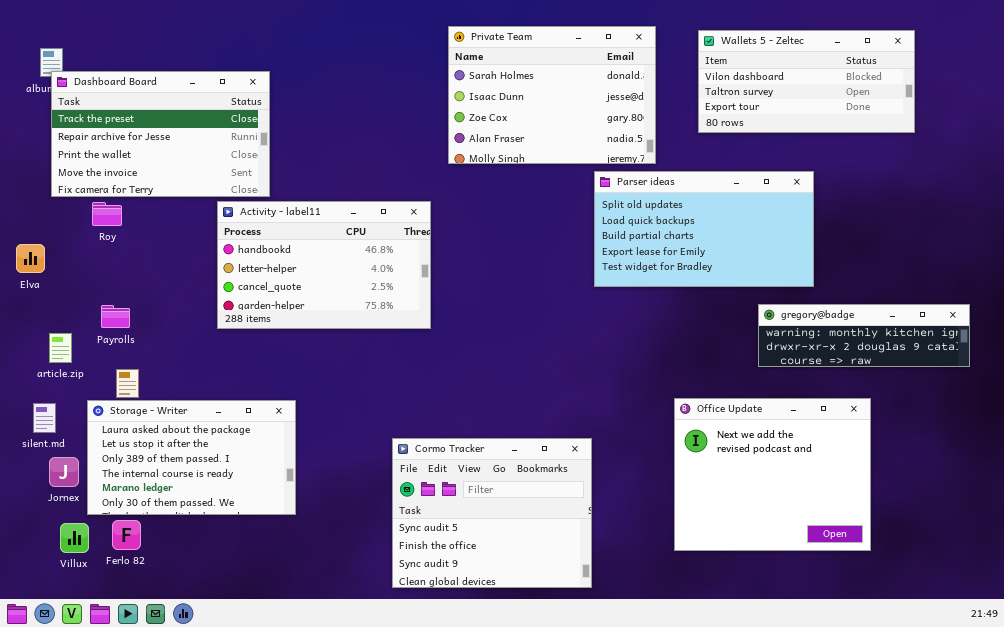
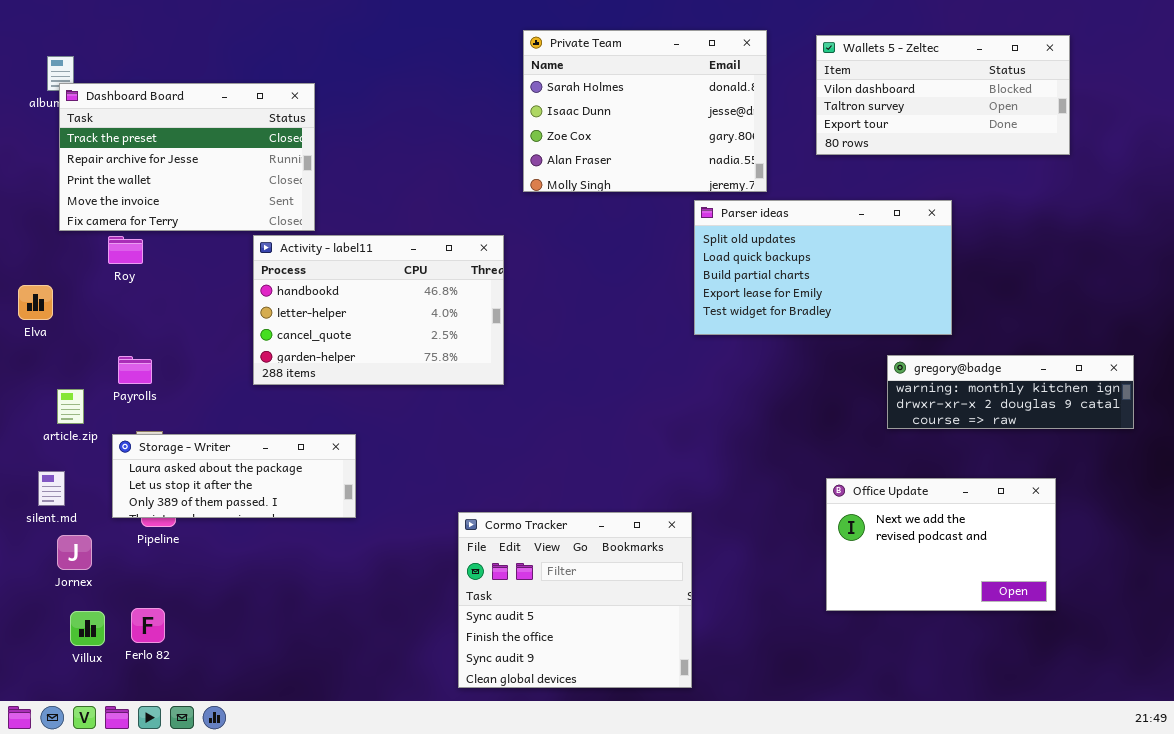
Office Update: [674,398,871,551] -> [826,478,1056,611], moved, resized
Storage - Writer: [87,400,296,515] -> [112,434,356,518], moved, resized

